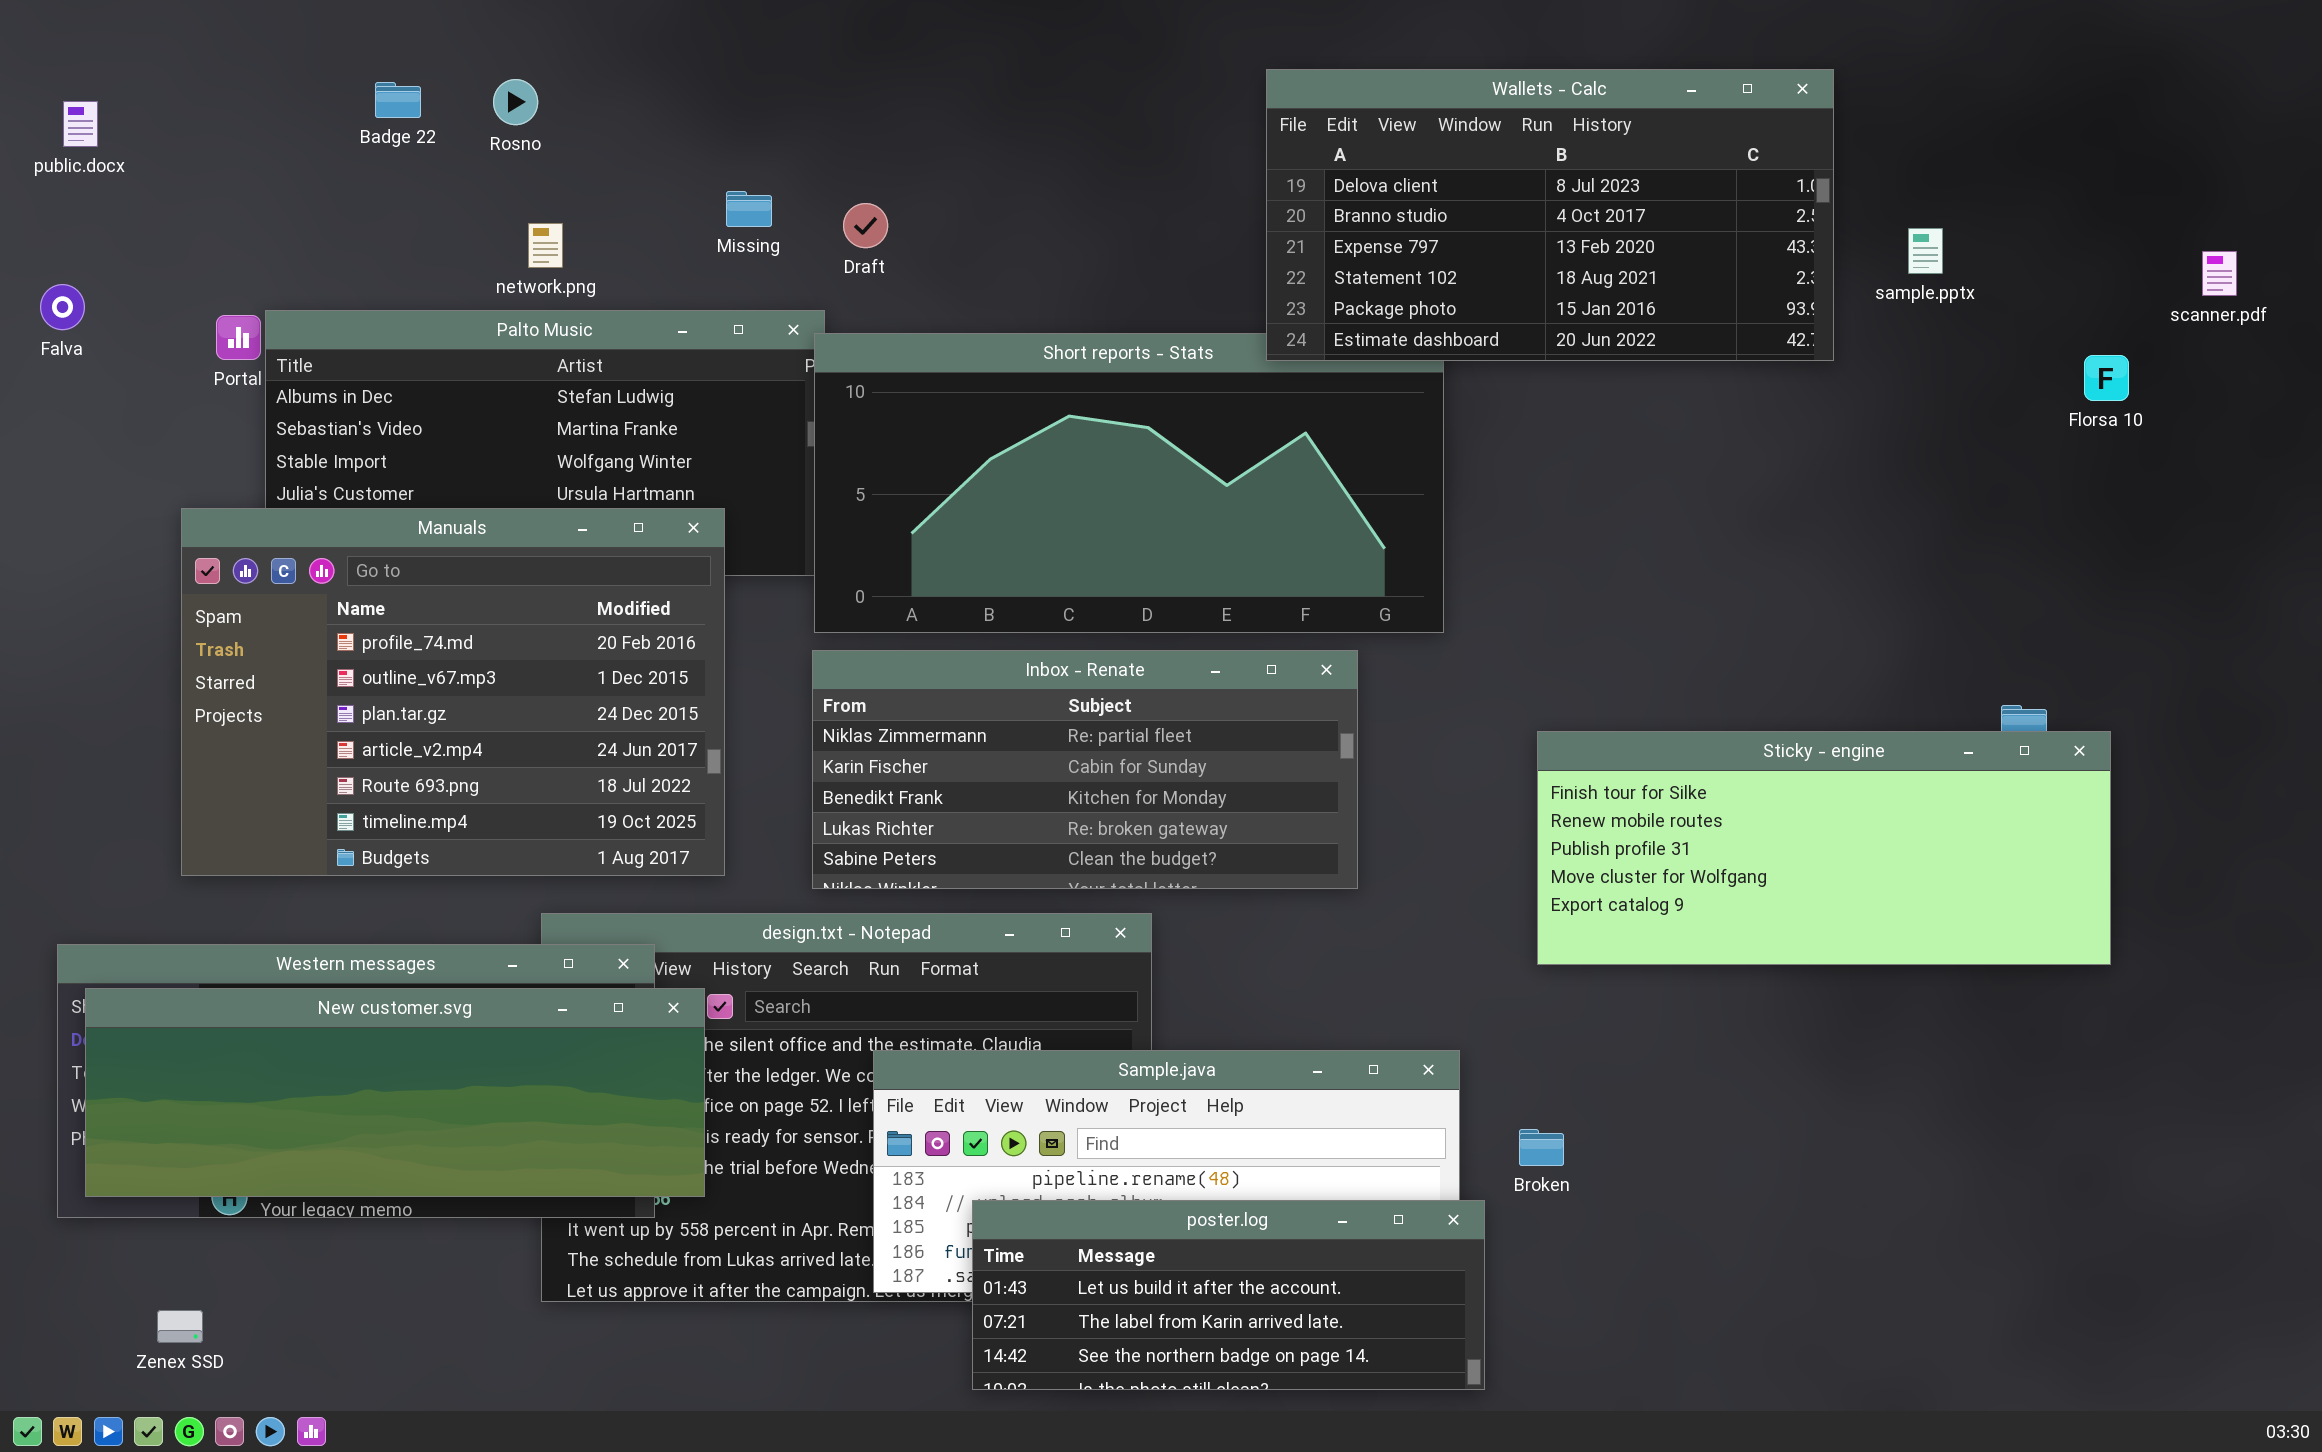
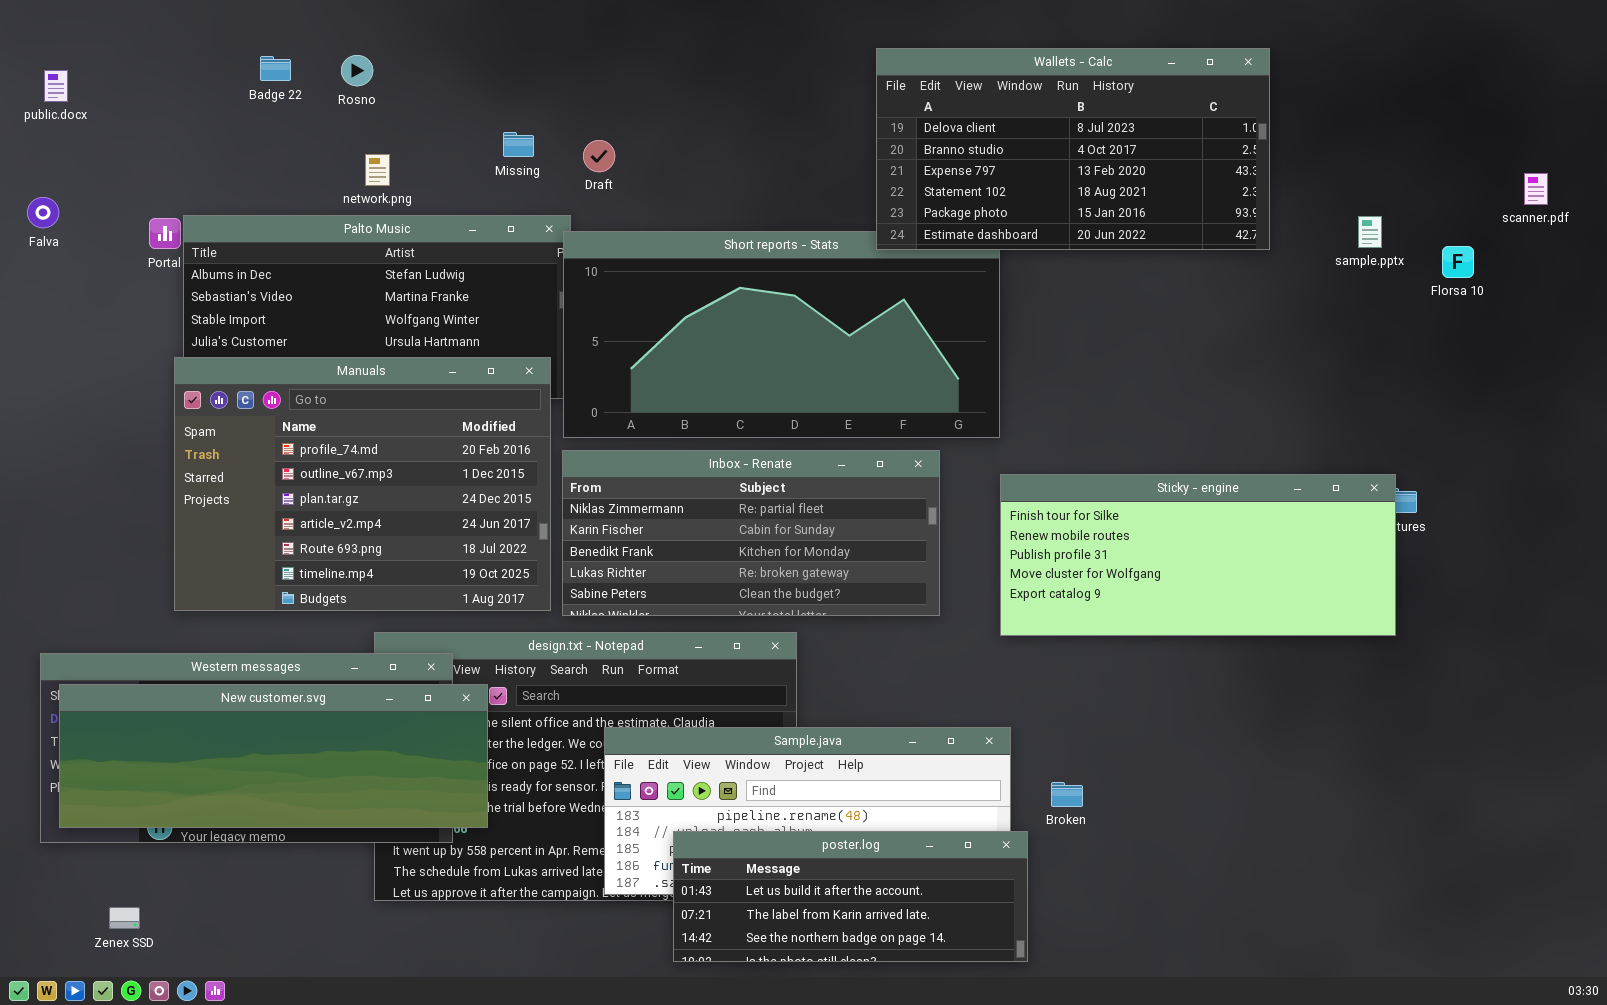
sample.pptx: [1908,228,1943,274] -> [1358,216,1382,248], moved
Manuals: [181,508,725,876] -> [174,357,551,611], moved
Sticky - engine: [1537,731,2111,965] -> [1000,474,1396,636], moved

